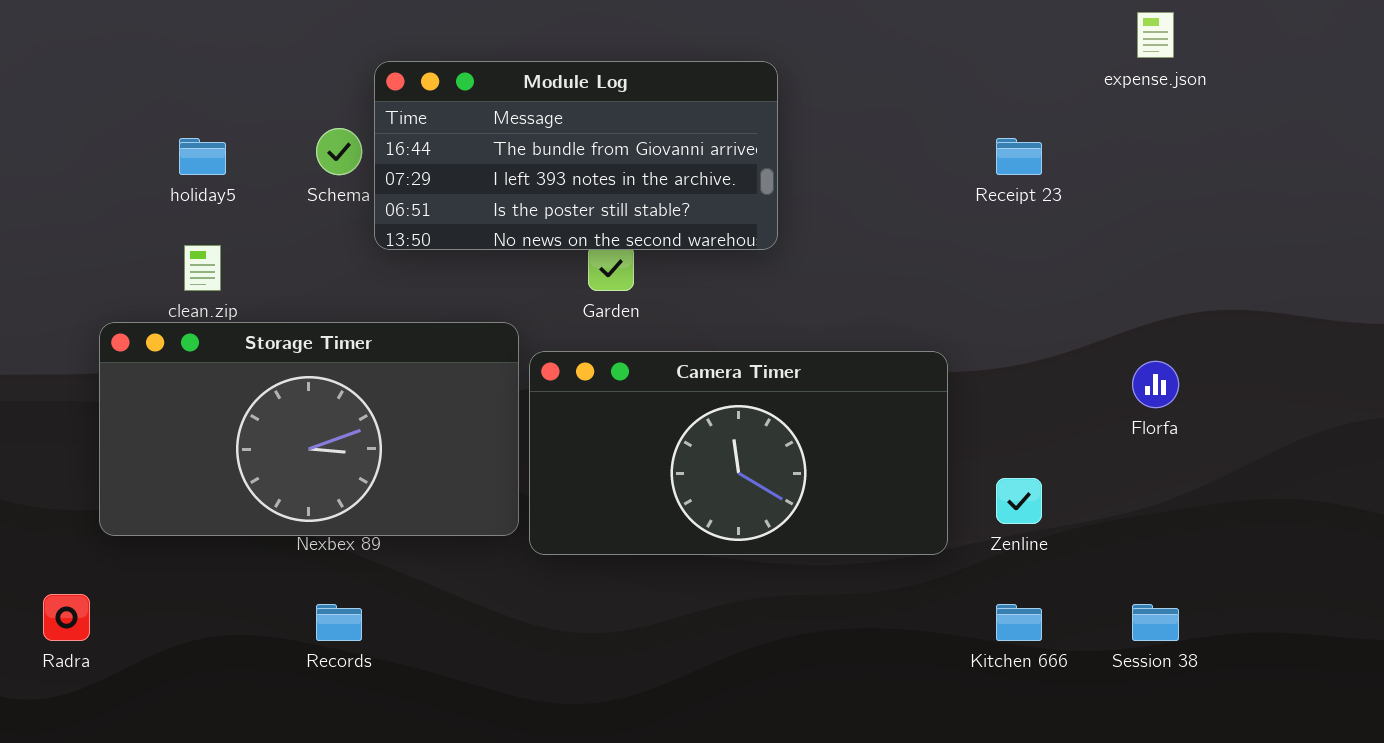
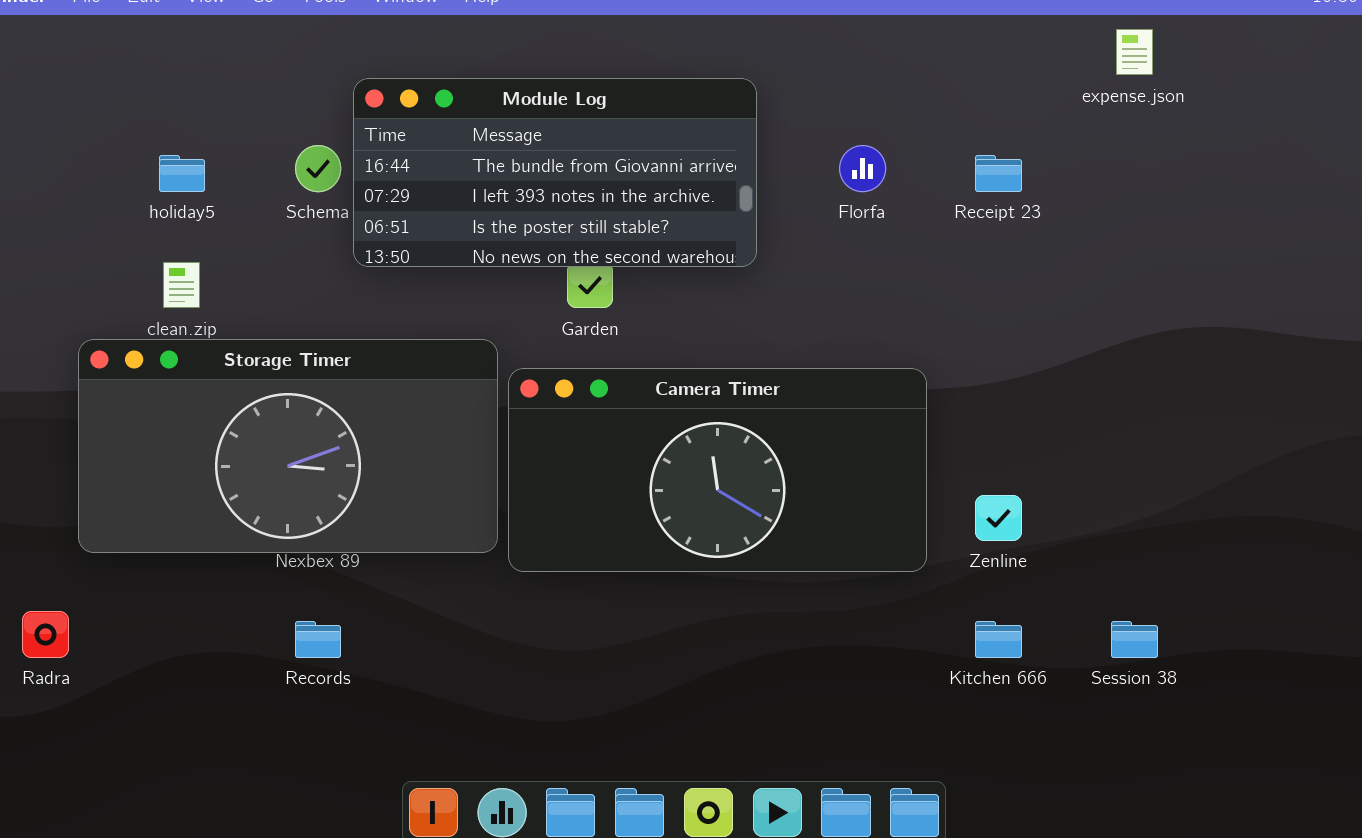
Florfa: [1132,361,1179,408] -> [839,145,886,192], moved

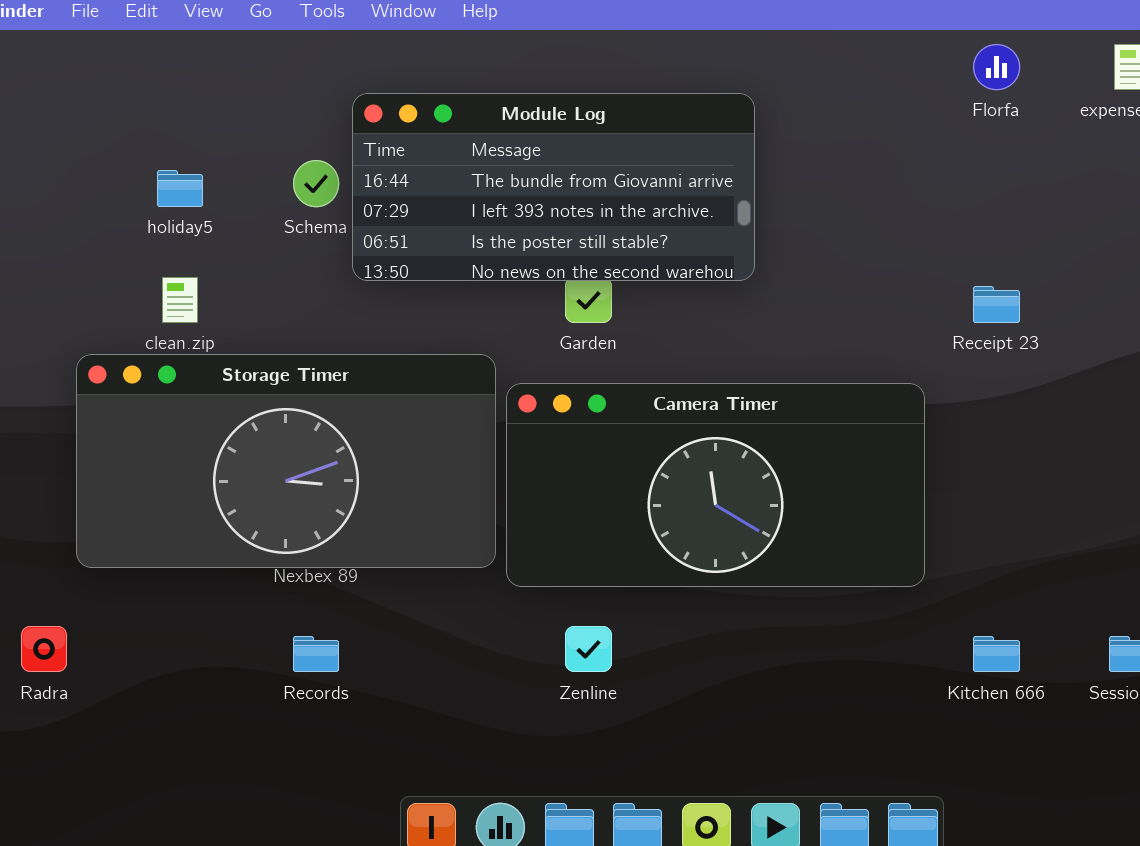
Florfa: [839,145,886,192] -> [973,44,1020,90], moved
Receipt 23: [975,155,1022,192] -> [973,286,1020,323], moved
Zenline: [975,495,1022,541] -> [565,626,612,672], moved

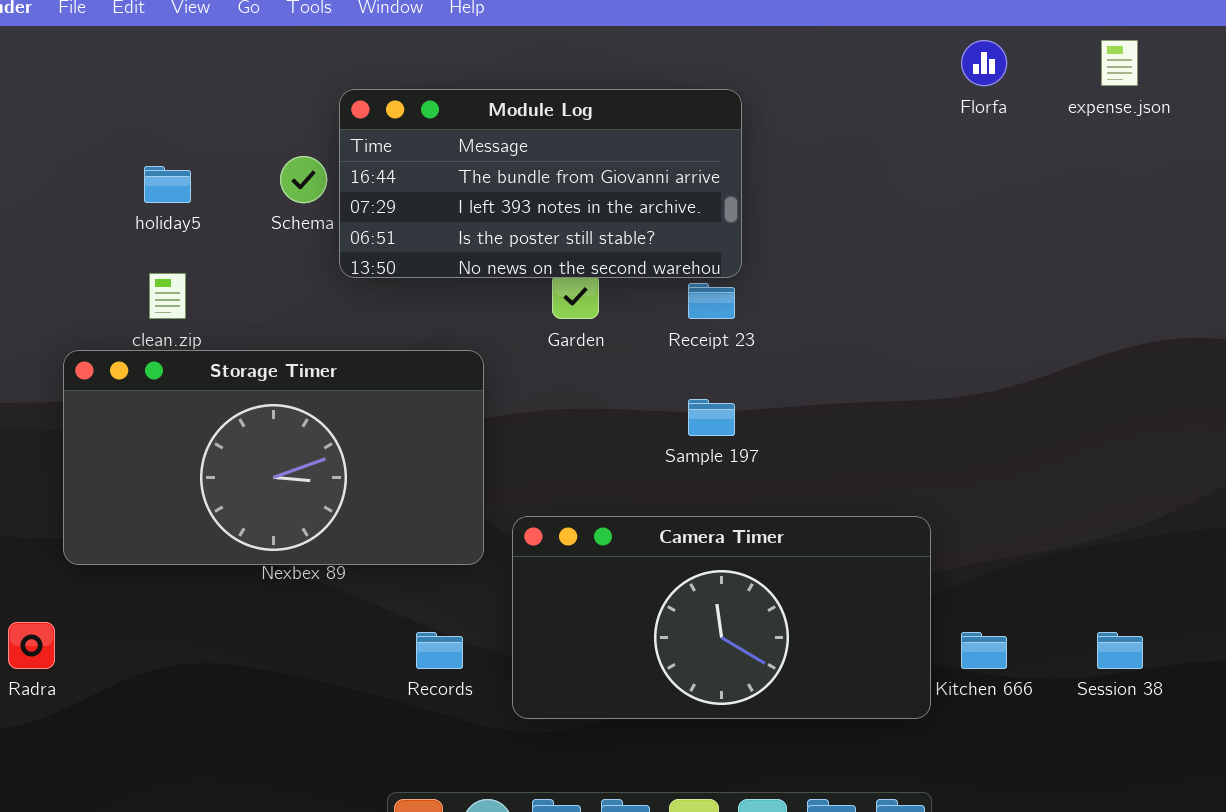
Receipt 23: [973,286,1020,323] -> [688,283,735,319], moved
Camera Timer: [506,383,925,587] -> [512,516,931,719], moved
Records: [293,636,339,672] -> [416,632,463,669], moved

